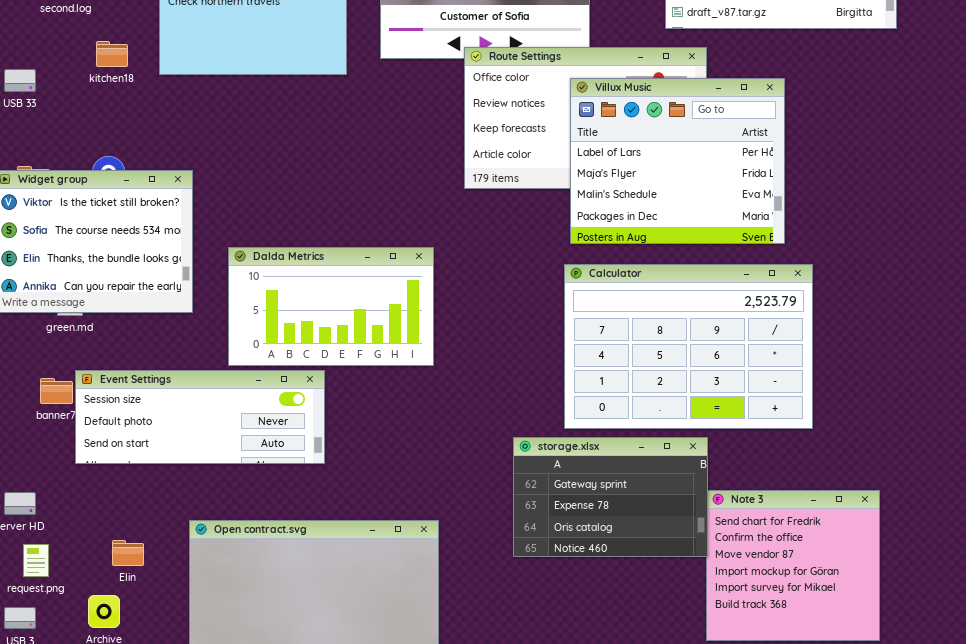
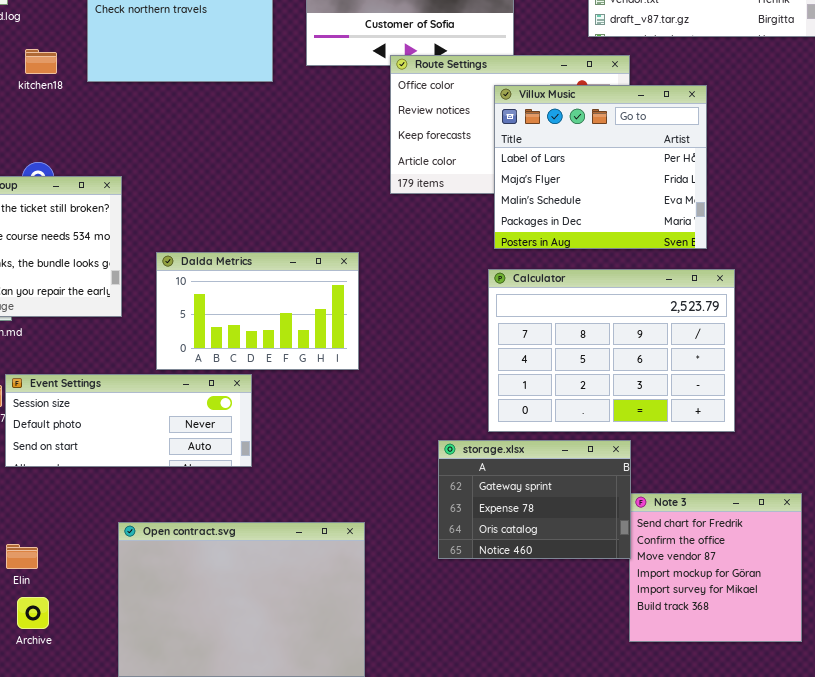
Elin: [112,540,144,566] -> [6,544,38,569], moved

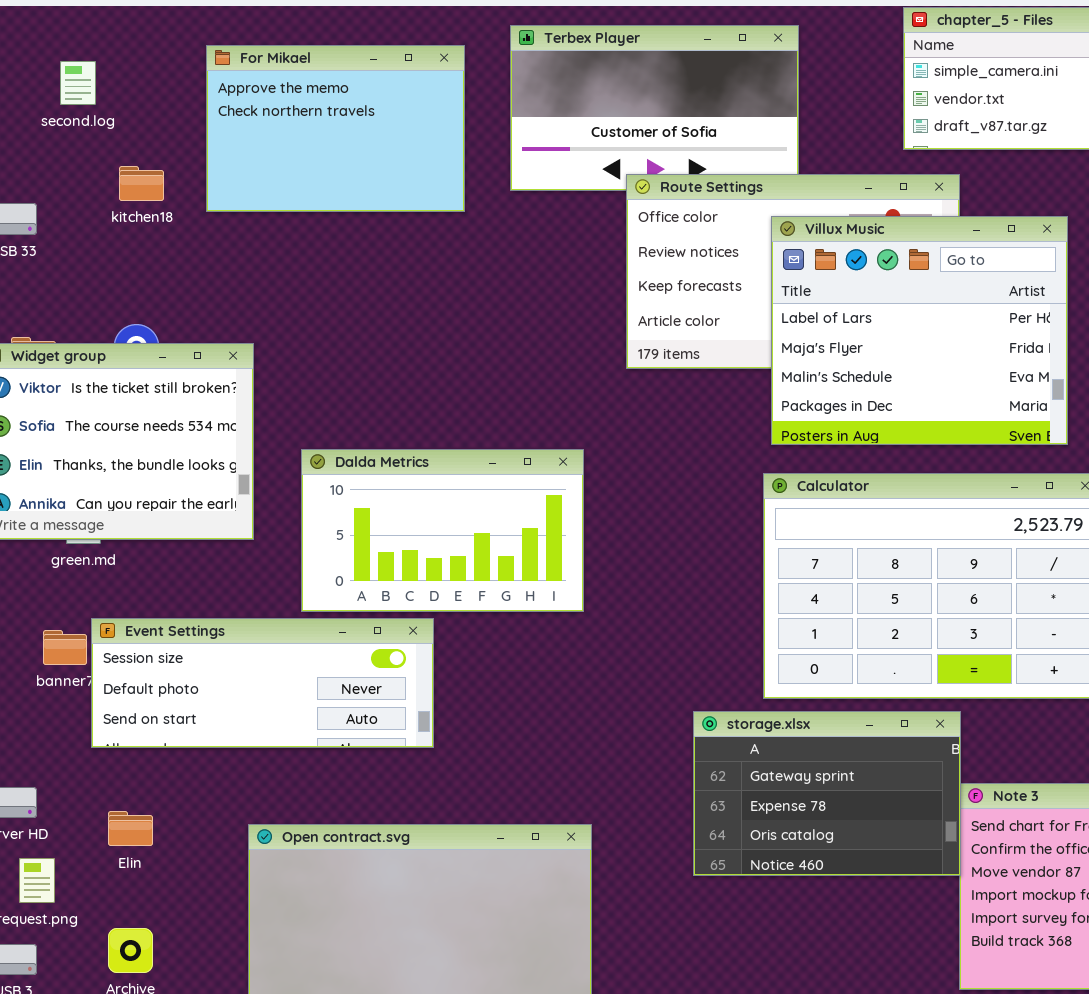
Elin: [6,544,38,569] -> [108,811,153,846], moved

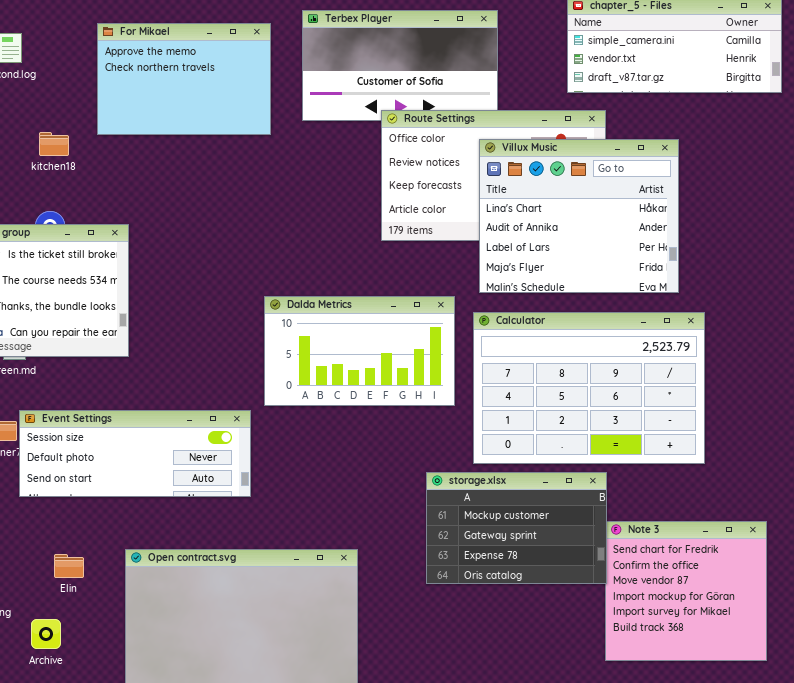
kitchen18: [119,166,164,201] -> [39,132,69,156], moved
Villux Music: [771,216,1068,445] -> [479,139,679,293], scrolled up 2 rows
Dalda Metrics: [301,449,584,612] -> [264,296,455,406], moved
storage.xlsx: [693,711,961,876] -> [426,472,607,584], scrolled up 1 row
Elin: [108,811,153,846] -> [54,554,84,578], moved

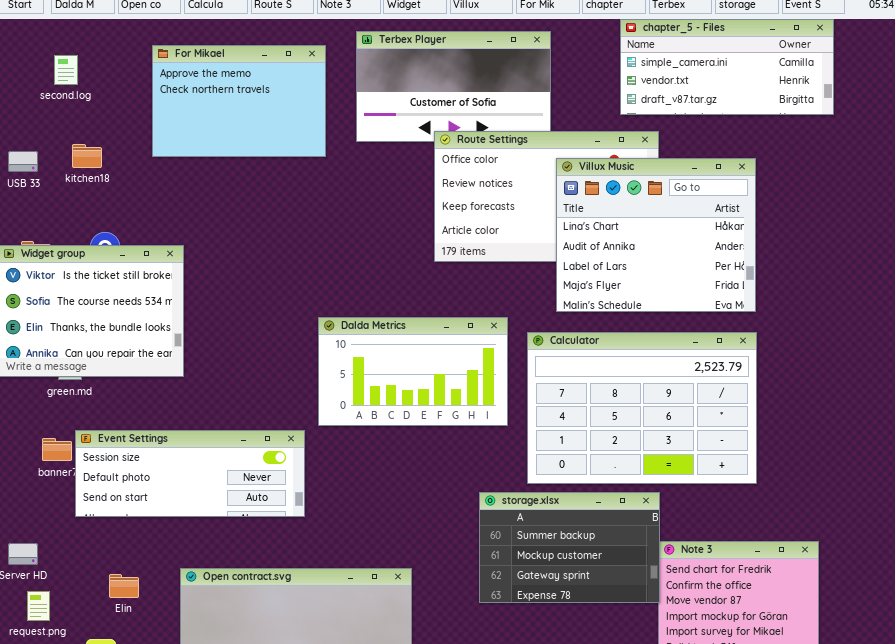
kitchen18: [39,132,69,156] -> [72,144,102,168], moved
Villux Music: [479,139,679,293] -> [556,158,756,312], moved
storage.xlsx: [426,472,607,584] -> [479,492,660,603], scrolled up 1 row

